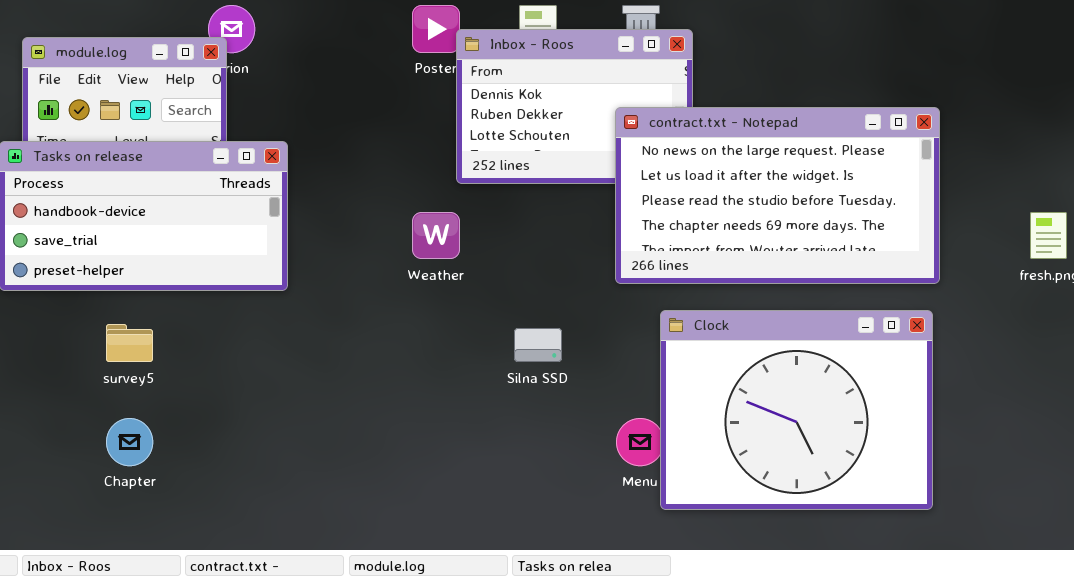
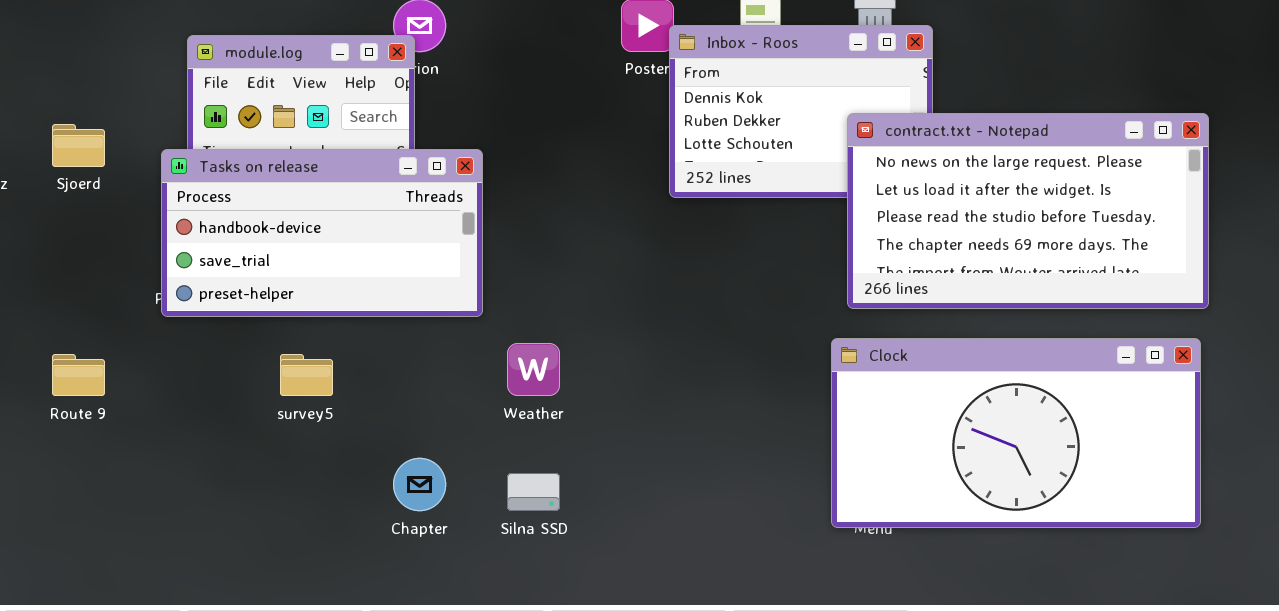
Weather: [412,212,460,259] -> [507,343,560,396], moved
Clock: [660,310,933,510] -> [831,338,1201,528], resized
Silna SSD: [514,328,562,362] -> [507,473,560,511], moved
Chapter: [106,418,153,466] -> [393,458,446,511], moved

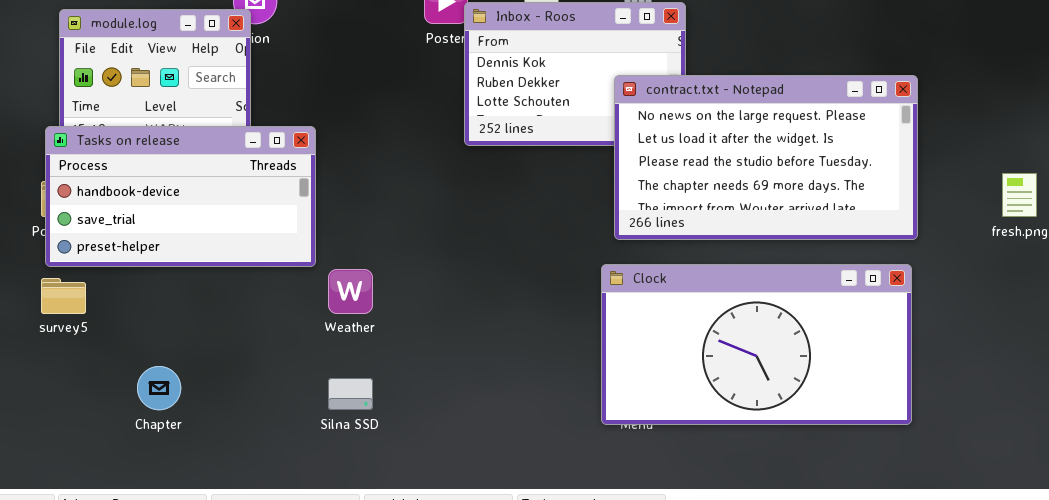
Tasks on release: [161,149,483,317] -> [45,126,316,267], moved
survey5: [280,354,333,396] -> [41,278,86,314], moved
Chapter: [393,458,446,511] -> [137,366,181,410], moved

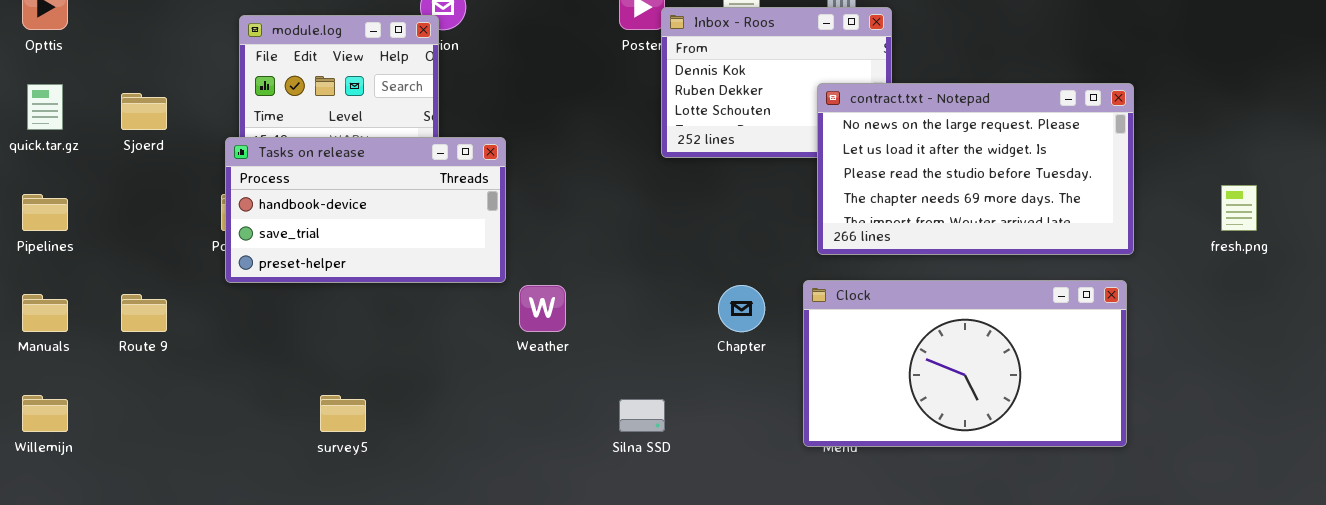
survey5: [41,278,86,314] -> [320,395,366,432], moved
Chapter: [137,366,181,410] -> [718,285,765,332], moved
Silna SSD: [328,378,373,410] -> [619,399,665,432], moved

